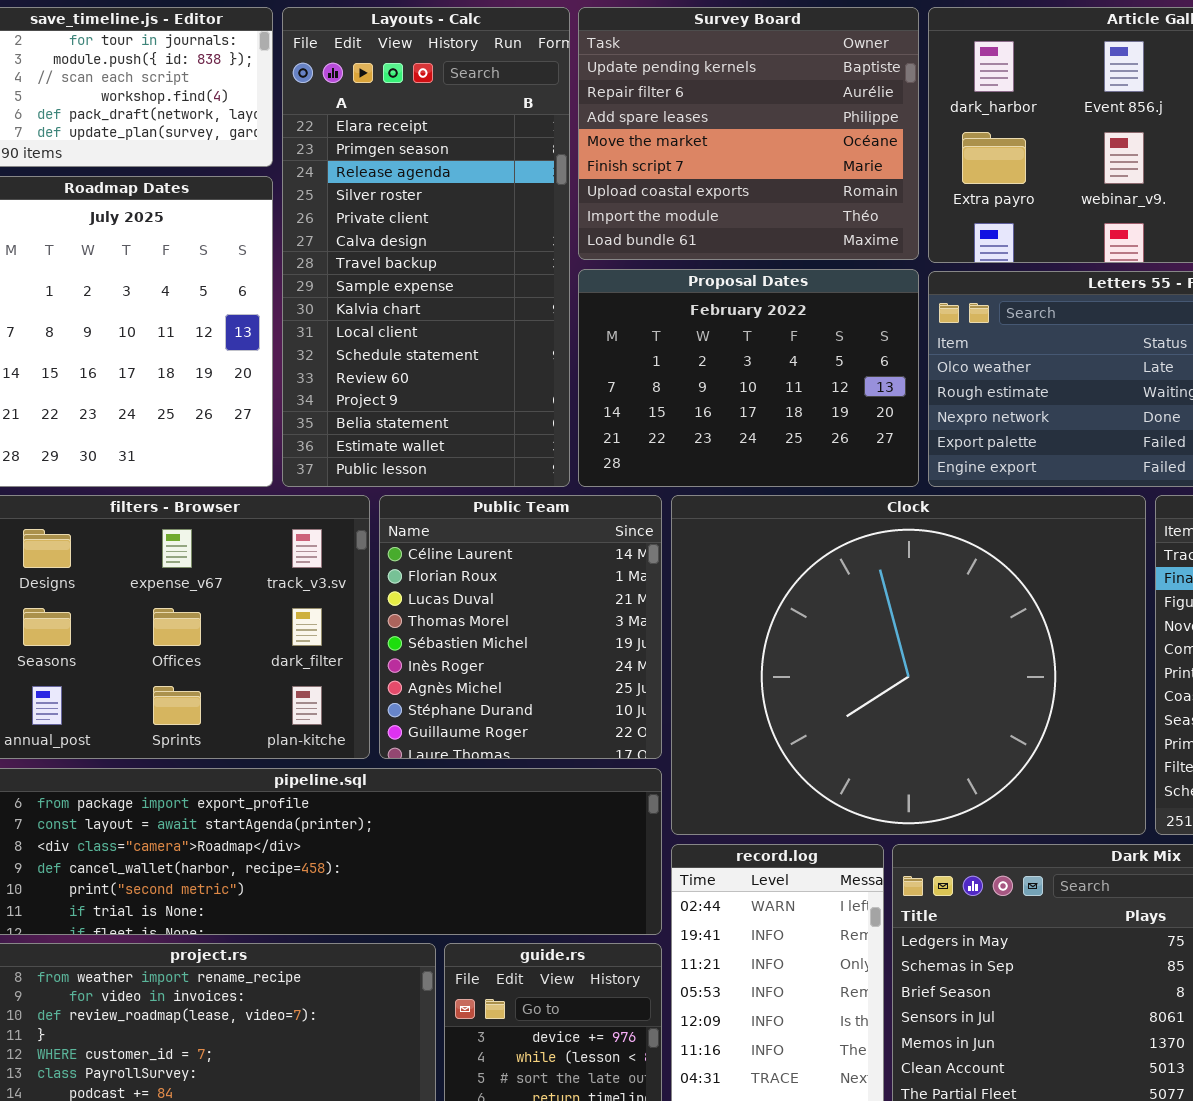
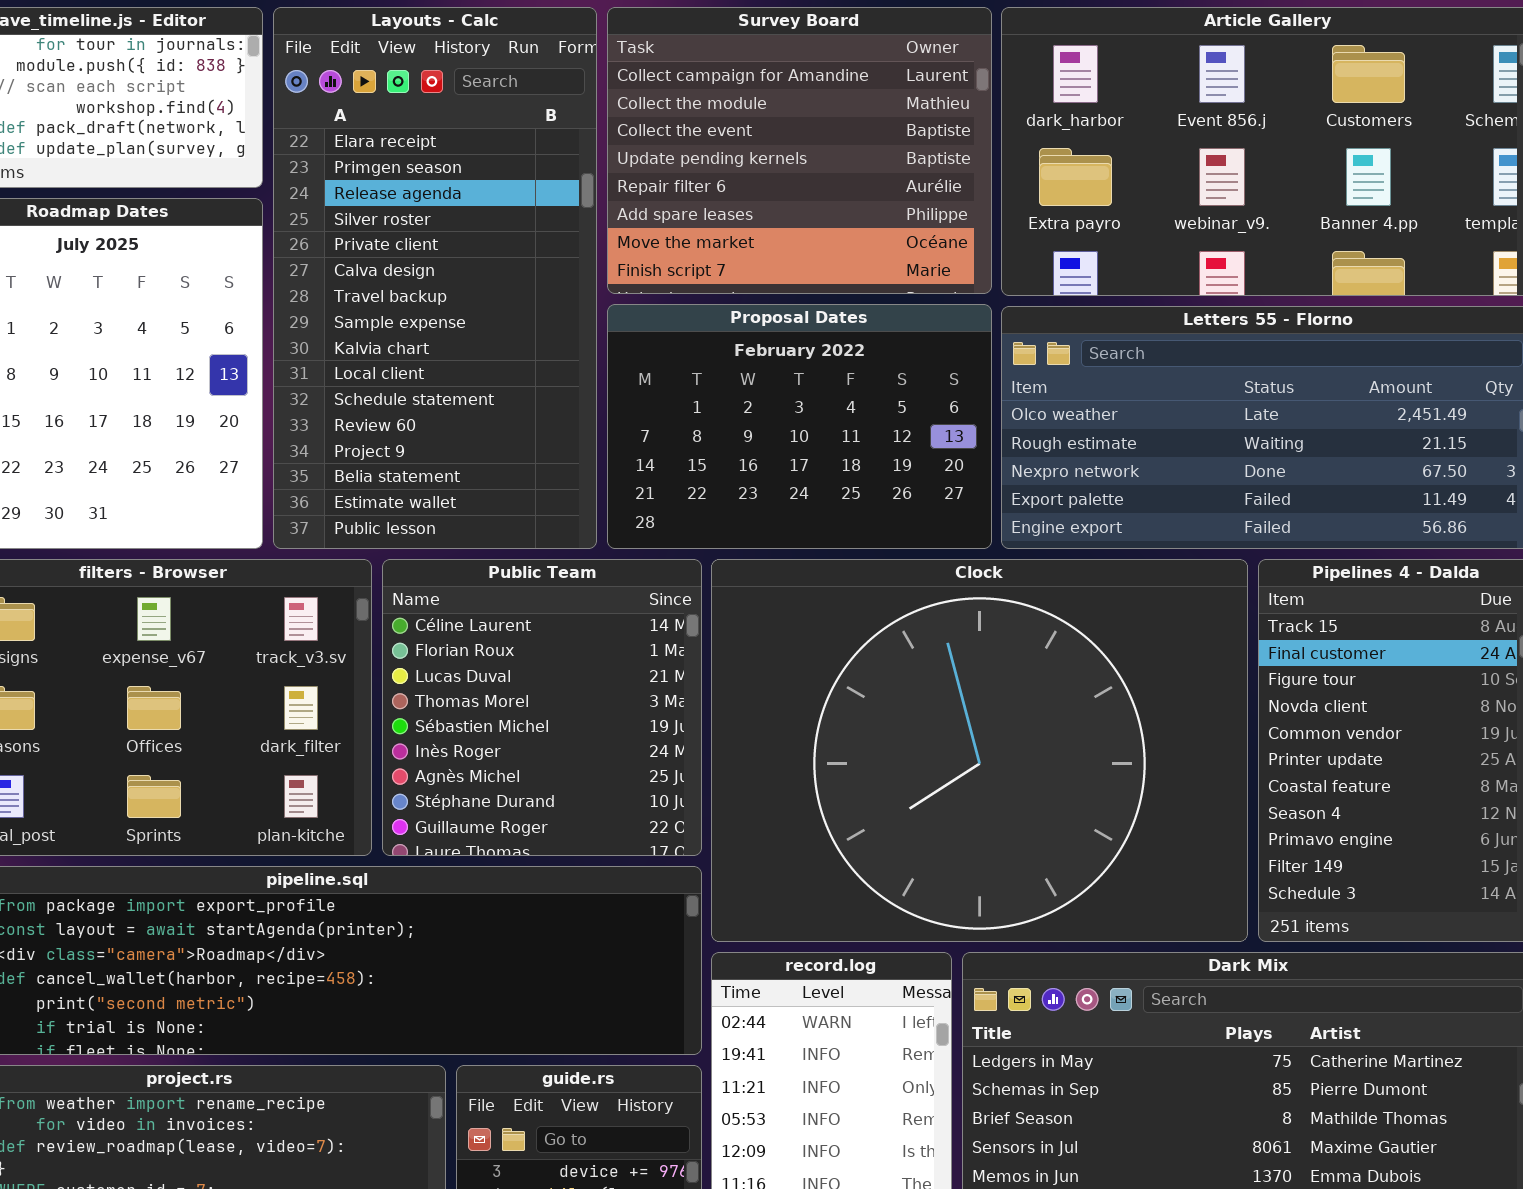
Survey Board: [578,7,919,260] -> [607,7,992,294], scrolled up 3 rows

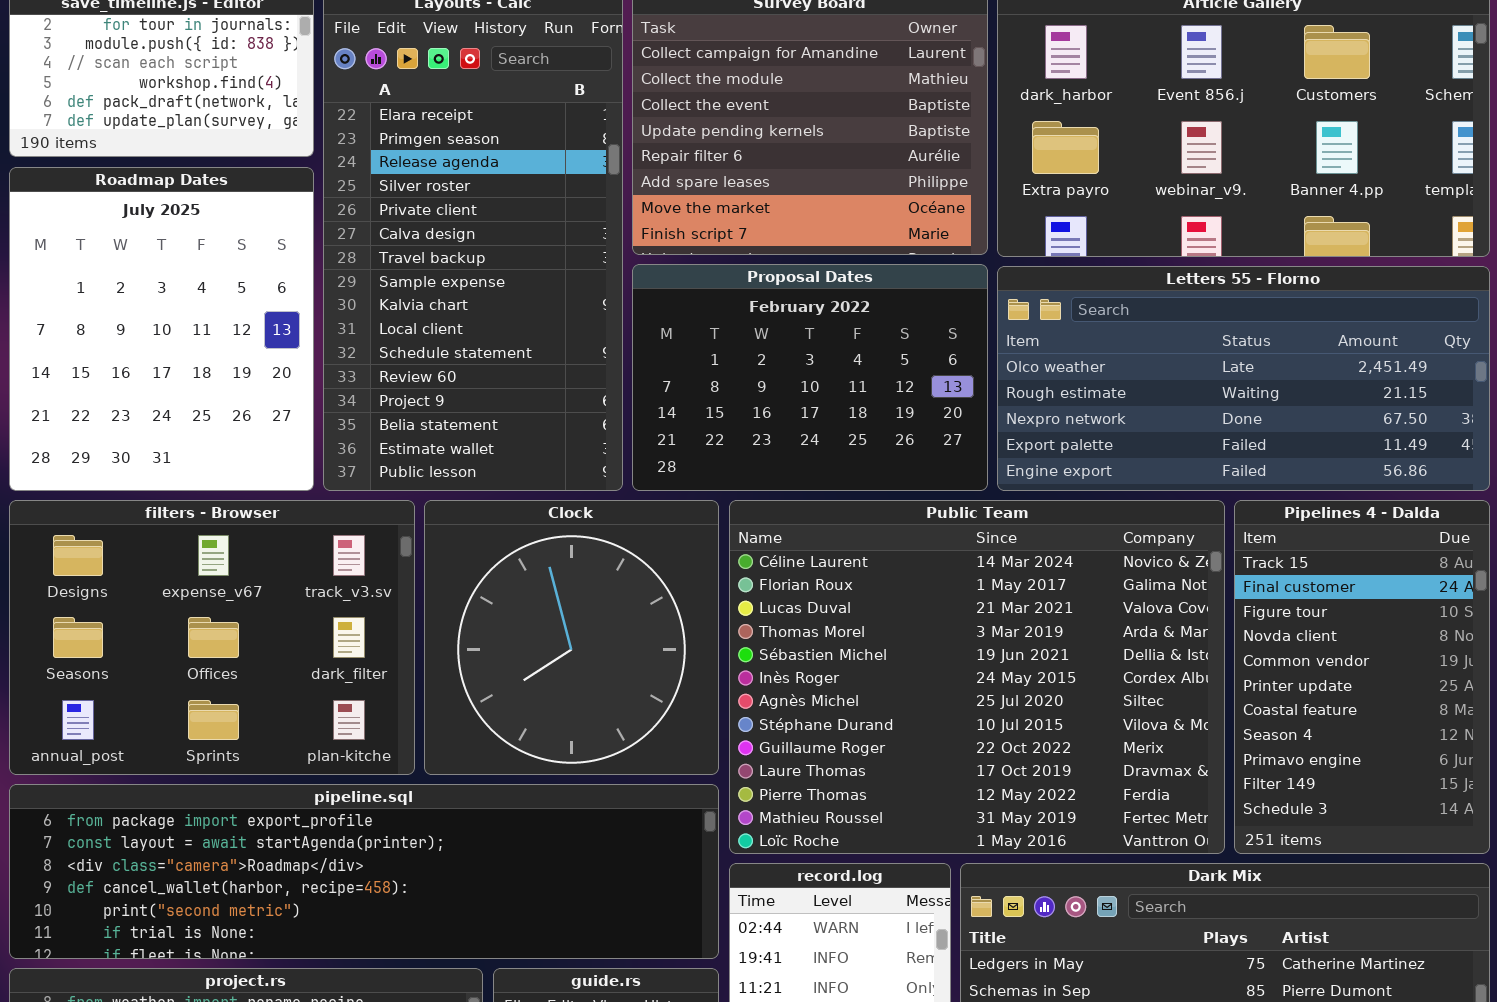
Public Team: [382,559,702,856] -> [729,500,1225,854], moved, resized
Clock: [711,559,1248,942] -> [424,500,719,775], moved, resized

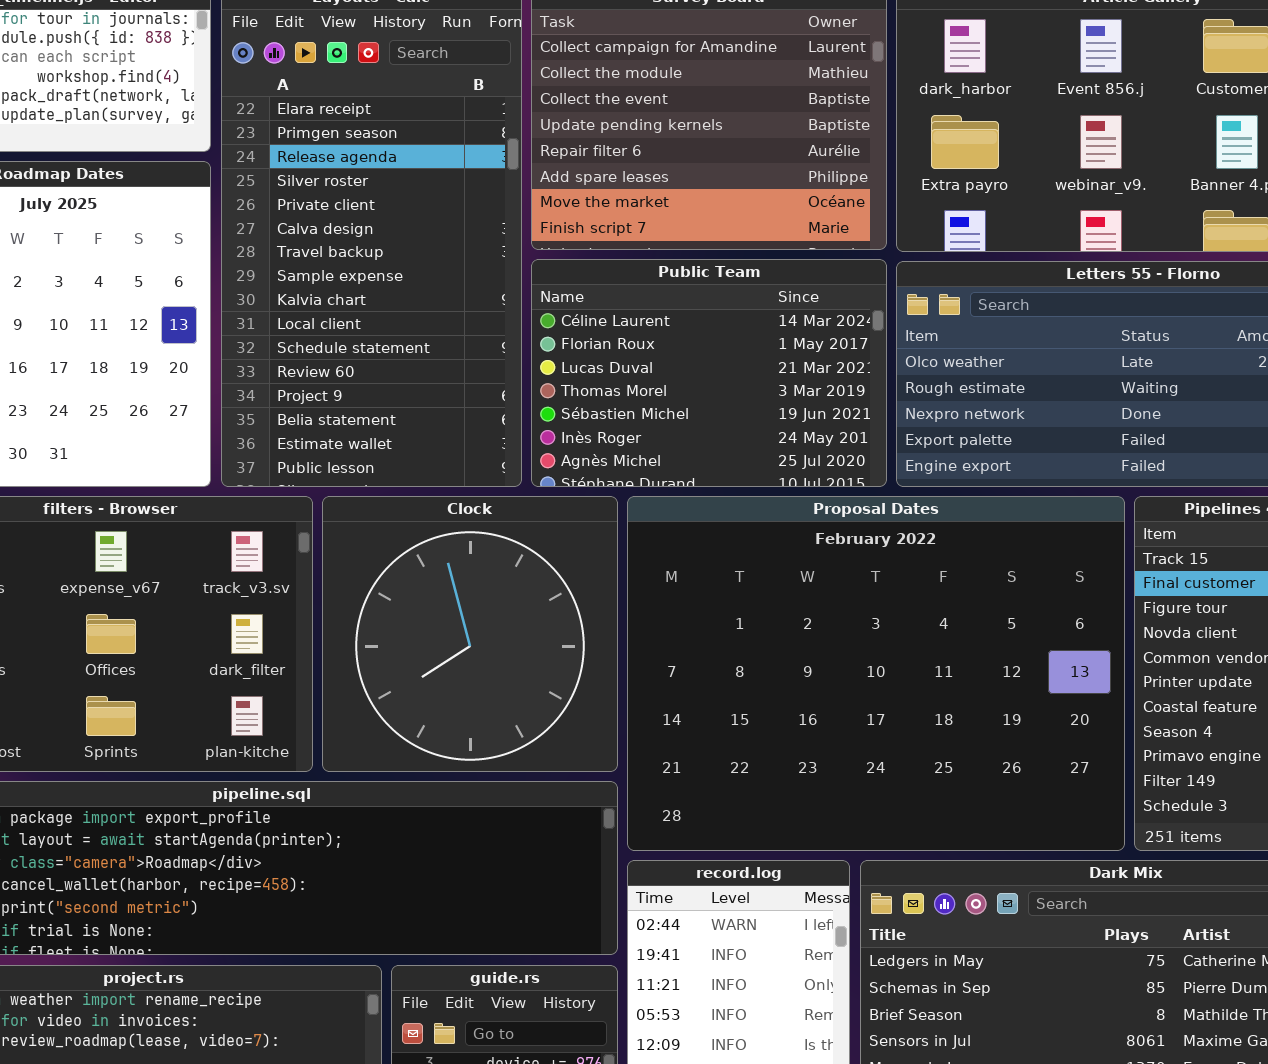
Proposal Dates: [632,264,988,491] -> [627,496,1125,851], moved, resized
Public Team: [729,500,1225,854] -> [531,259,887,487], moved, resized

